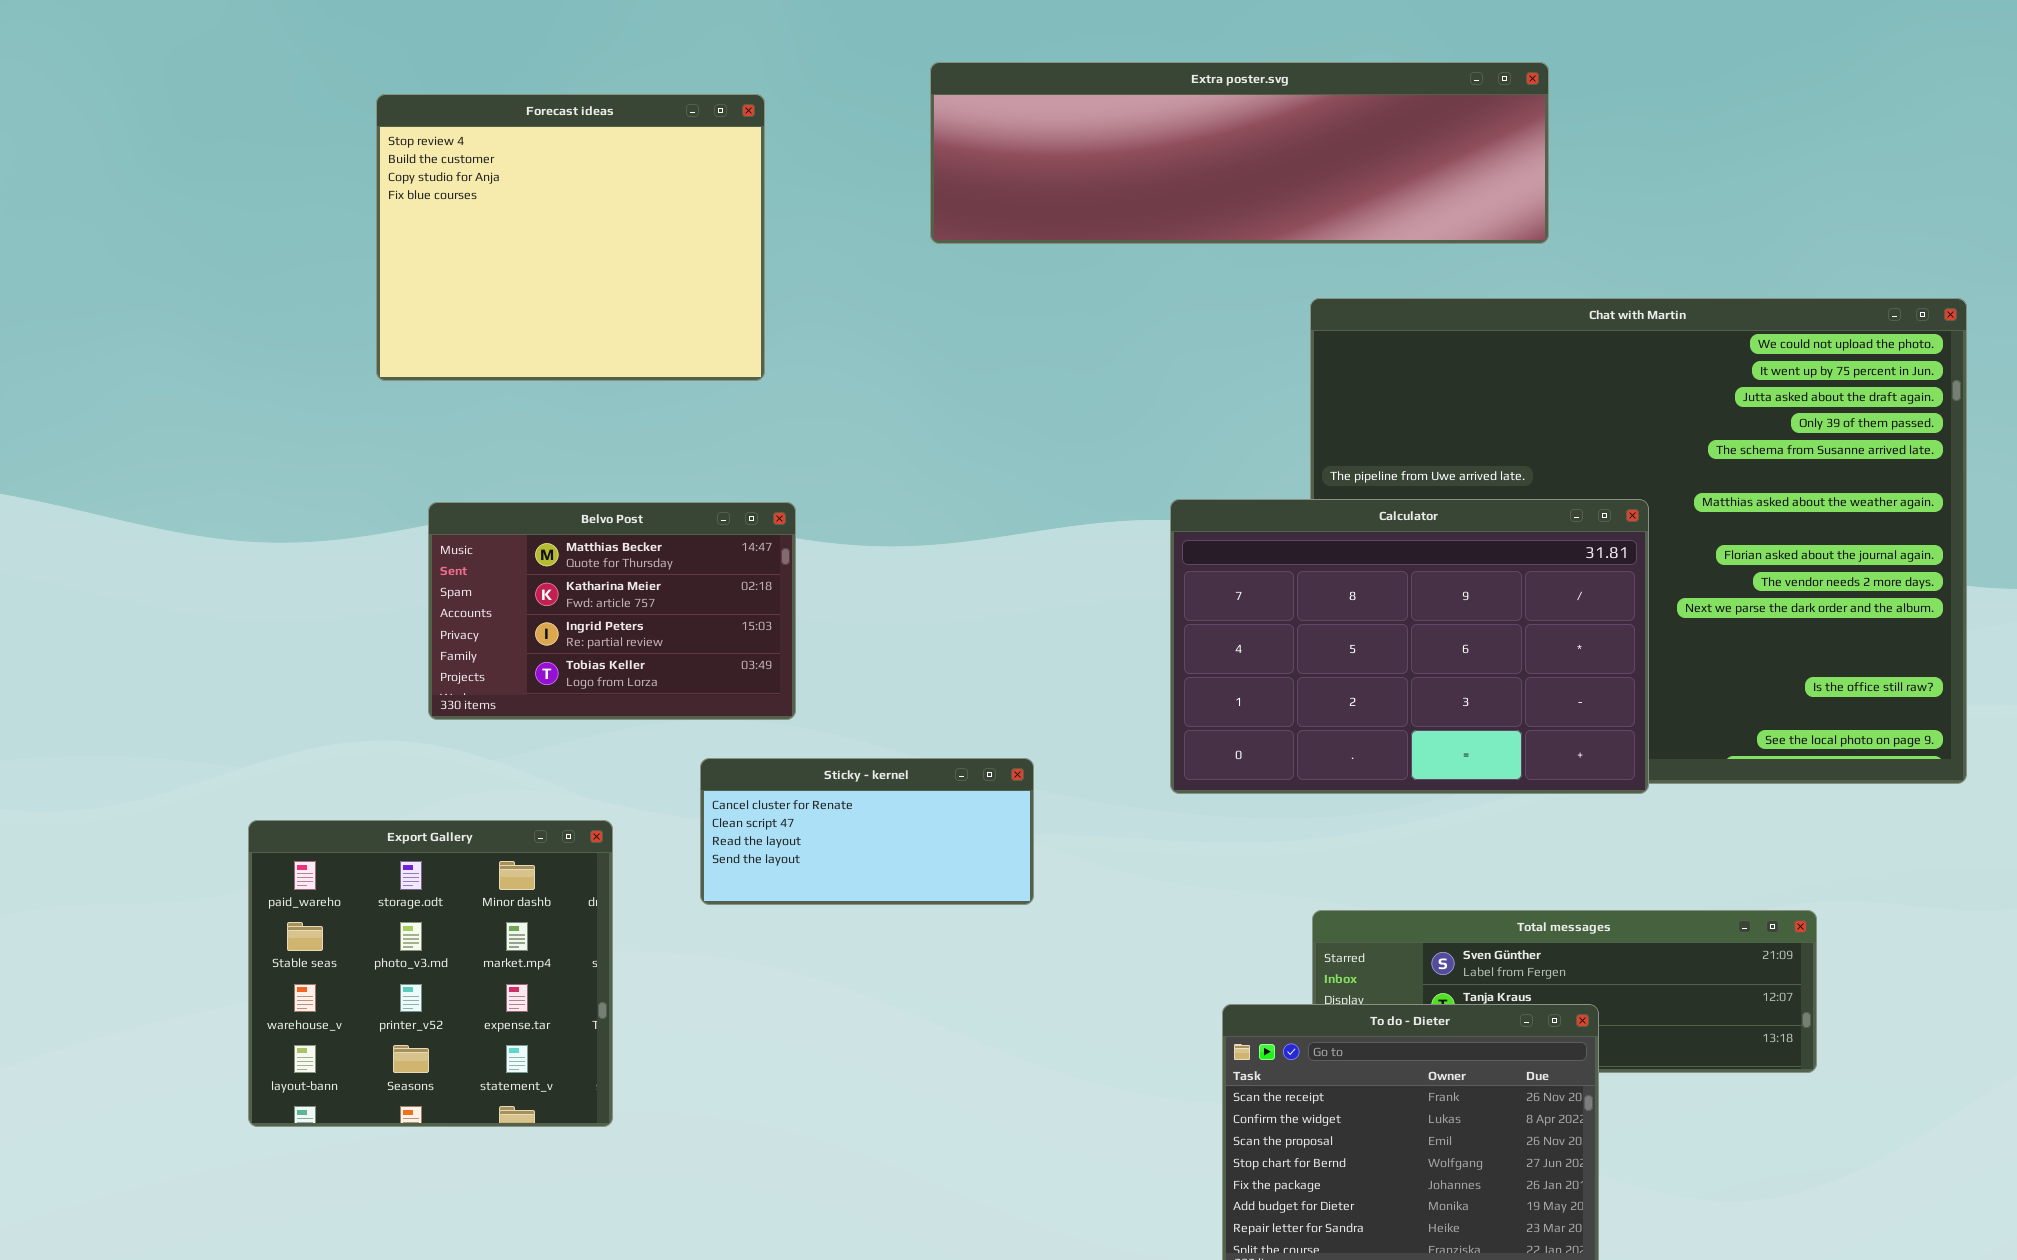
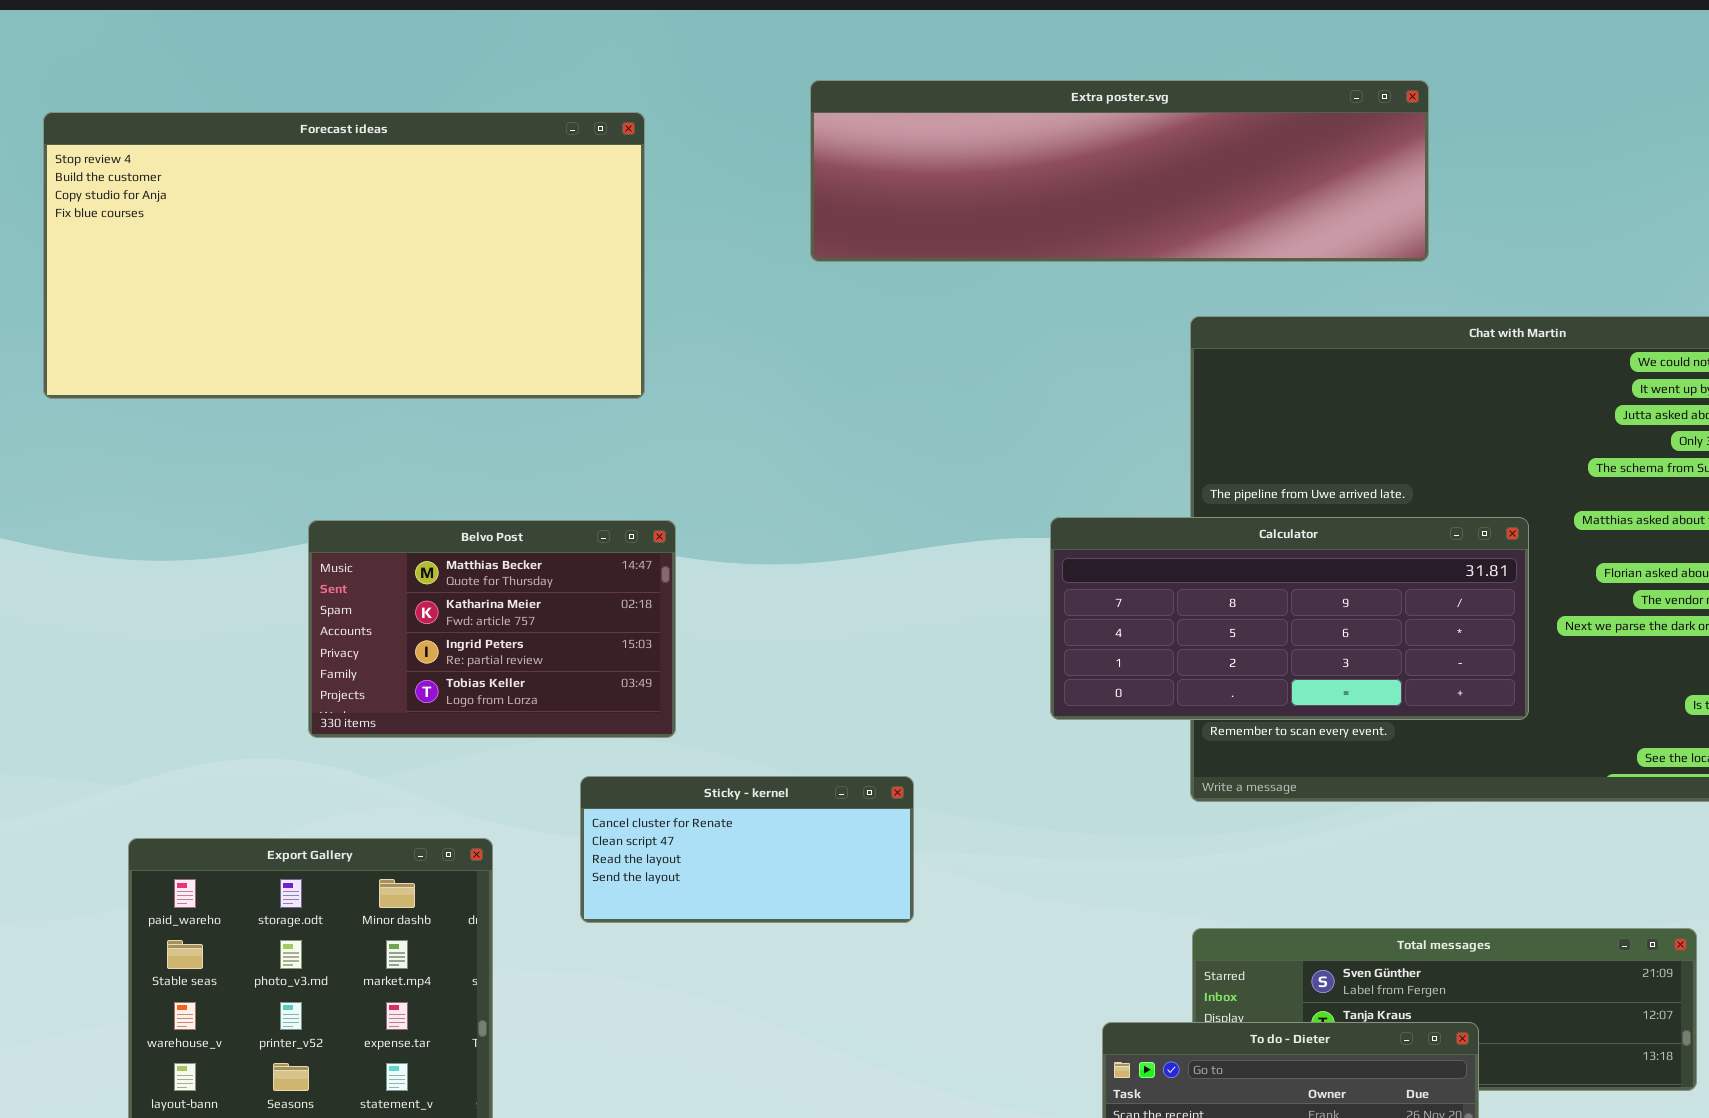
Forecast ideas: [376,94,765,381] -> [43,112,645,399], resized
Calculator: [1170,499,1649,794] -> [1050,517,1529,720], resized

